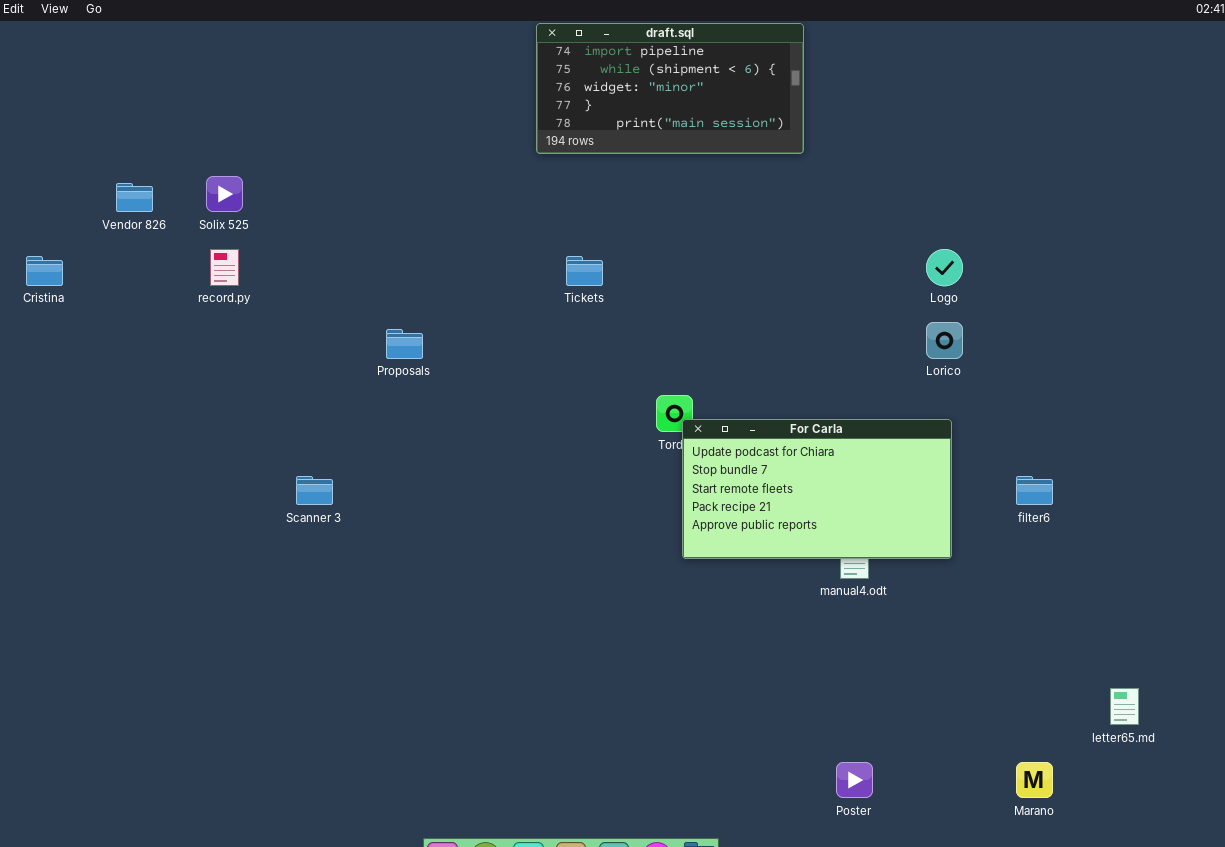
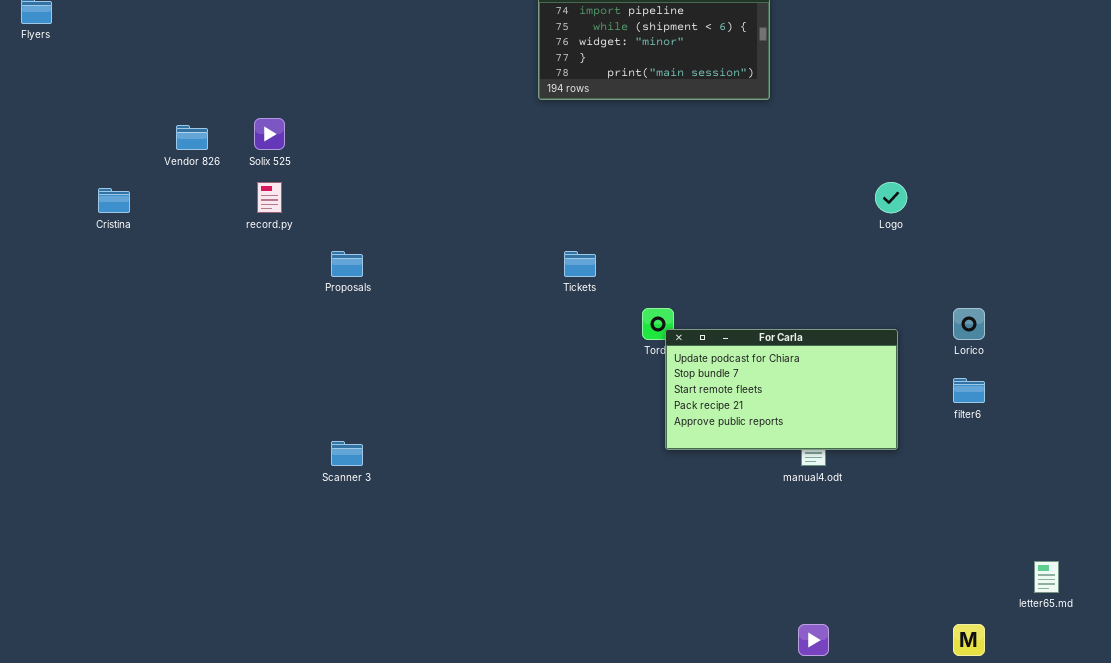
Tickets: [566,256,603,286] -> [564,251,596,277], moved
Lorico: [926,322,963,359] -> [953,308,985,340], moved
Proposals: [386,329,423,359] -> [331,251,363,277], moved
Scanner 3: [296,476,333,505] -> [331,441,363,466], moved

